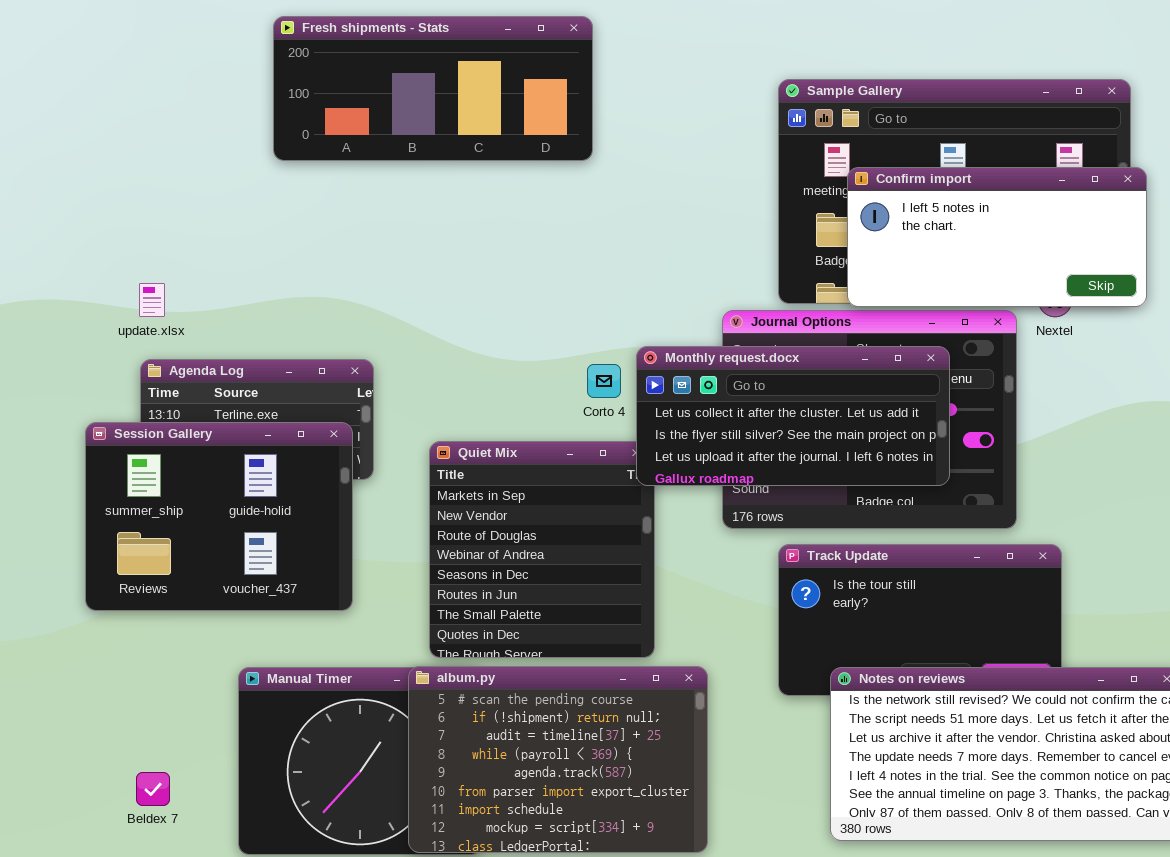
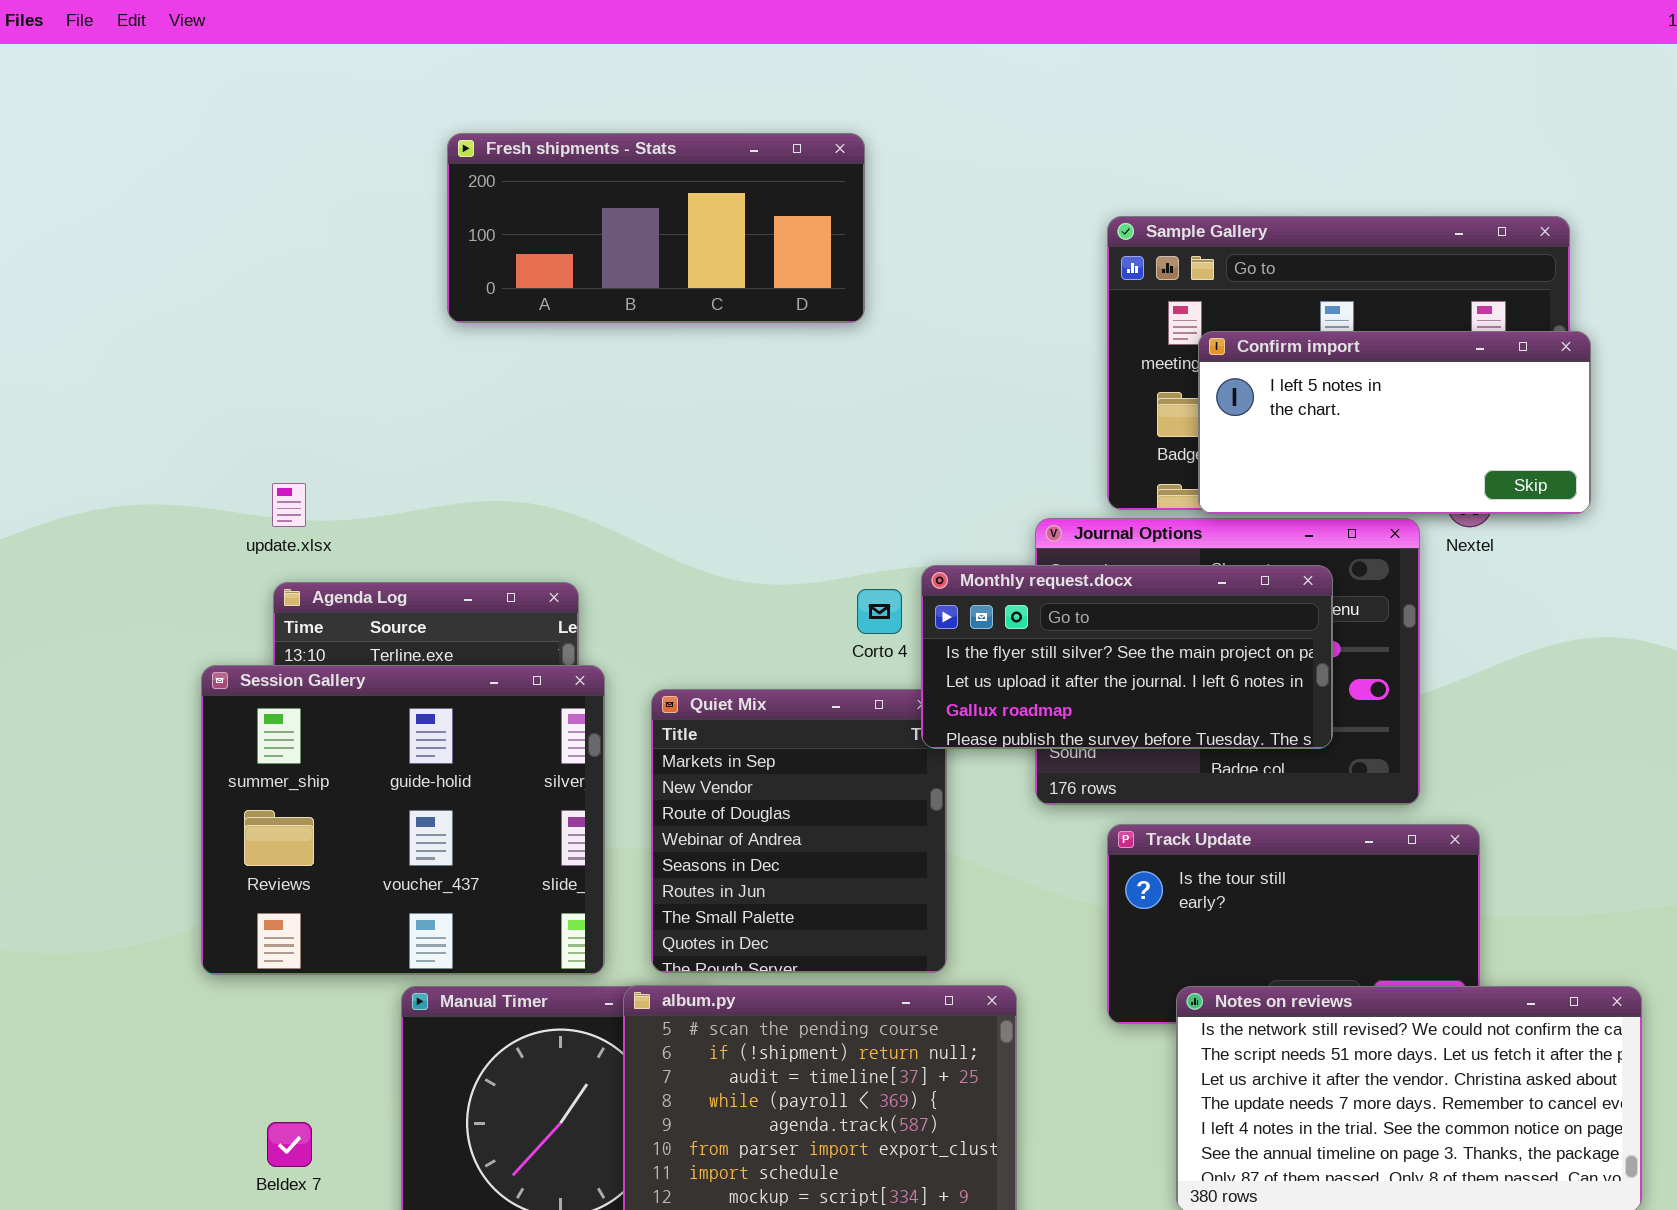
Monthly request.docx: [636,346,950,486] -> [921,565,1333,749], scrolled down 1 row
Session Gallery: [85,422,353,611] -> [201,665,605,975], resized

